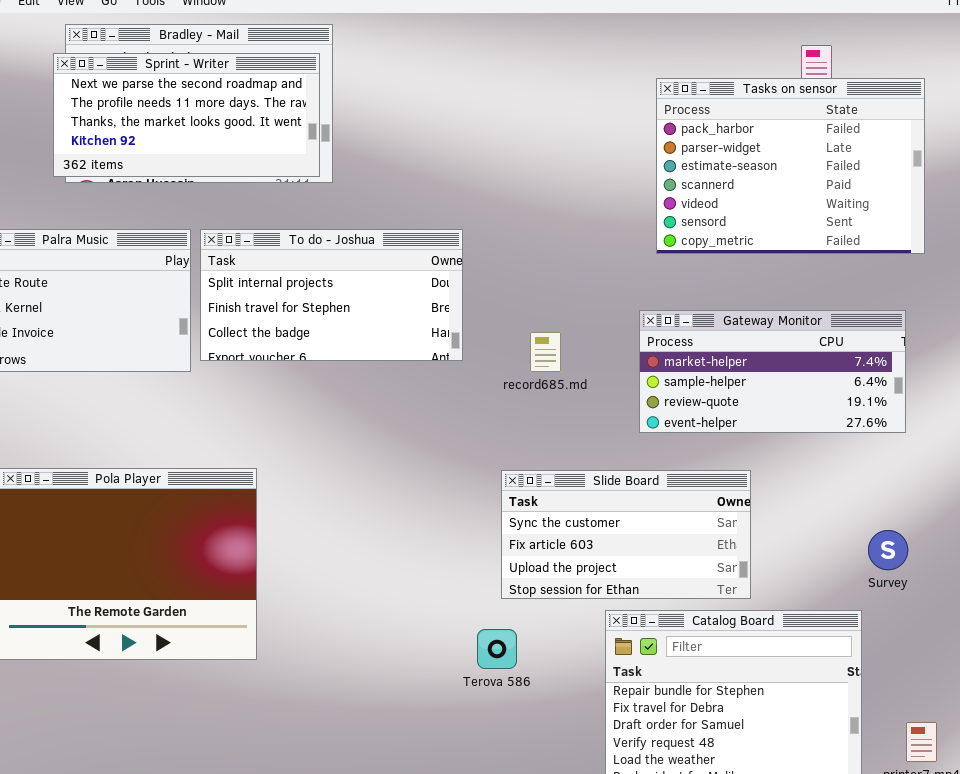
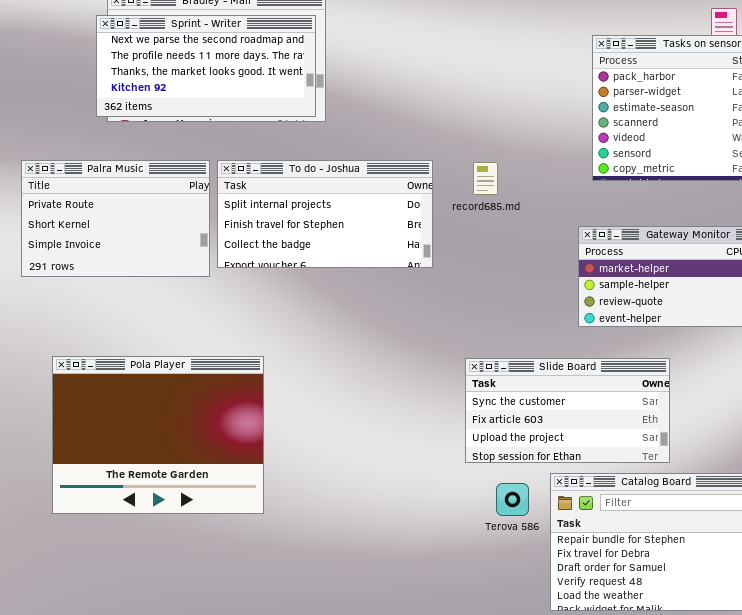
record685.md: [530,332,561,372] -> [473,162,498,195], moved
Terova 586: [477,629,517,669] -> [496,483,529,516], moved

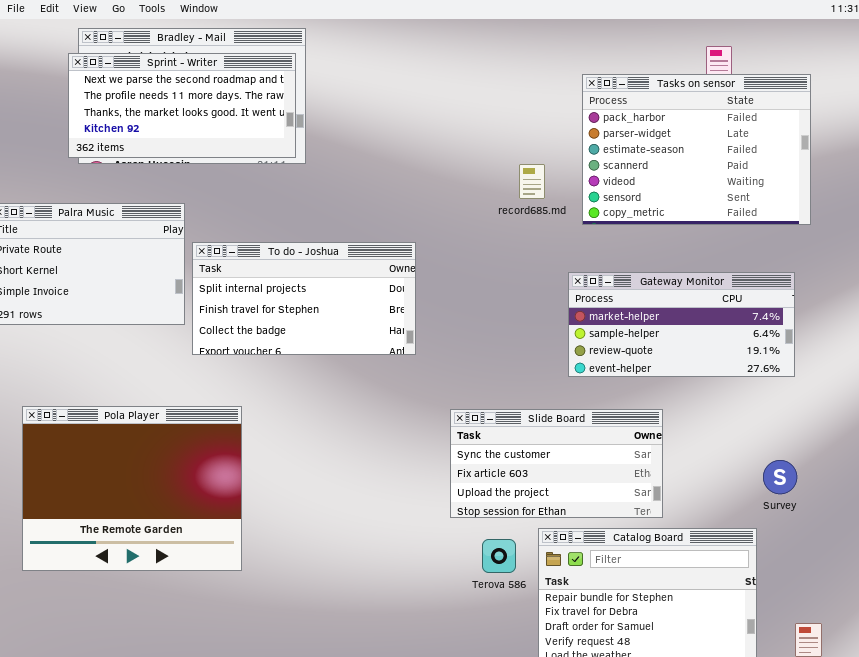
To do - Joshua: [217,160,433,268] -> [192,242,416,355], moved
record685.md: [473,162,498,195] -> [519,164,545,199], moved

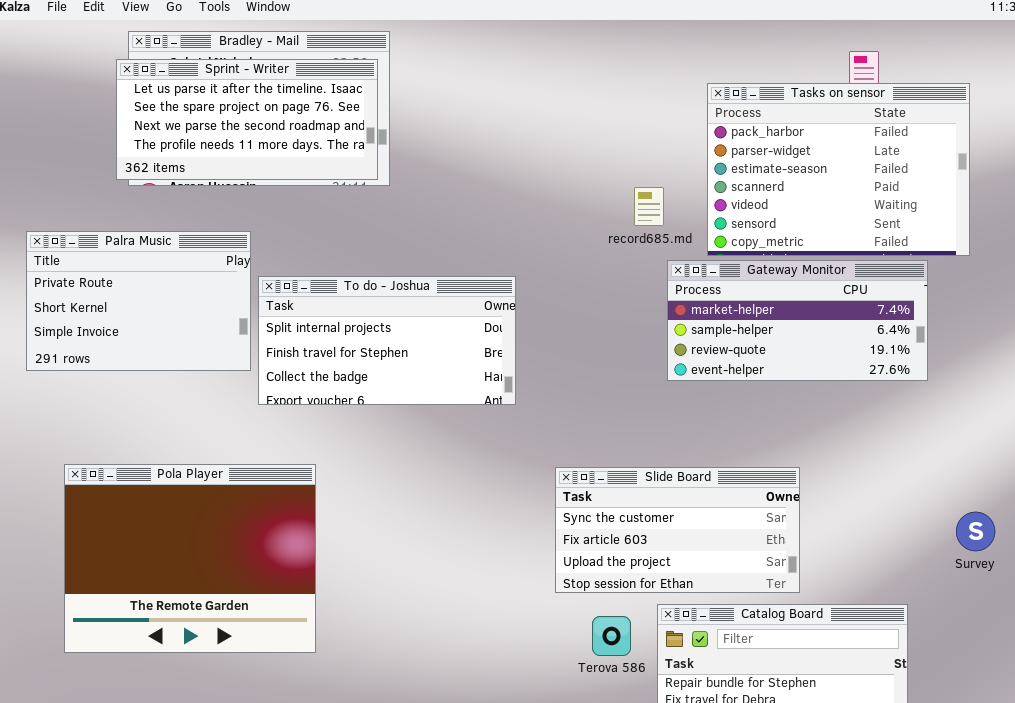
Sprint - Writer: [68,53,296,158] -> [116,59,378,180], scrolled up 2 rows
Gateway Monitor: [568,272,795,377] -> [667,260,928,381], moved
Survey: [763,460,797,494] -> [956,512,995,551], moved

